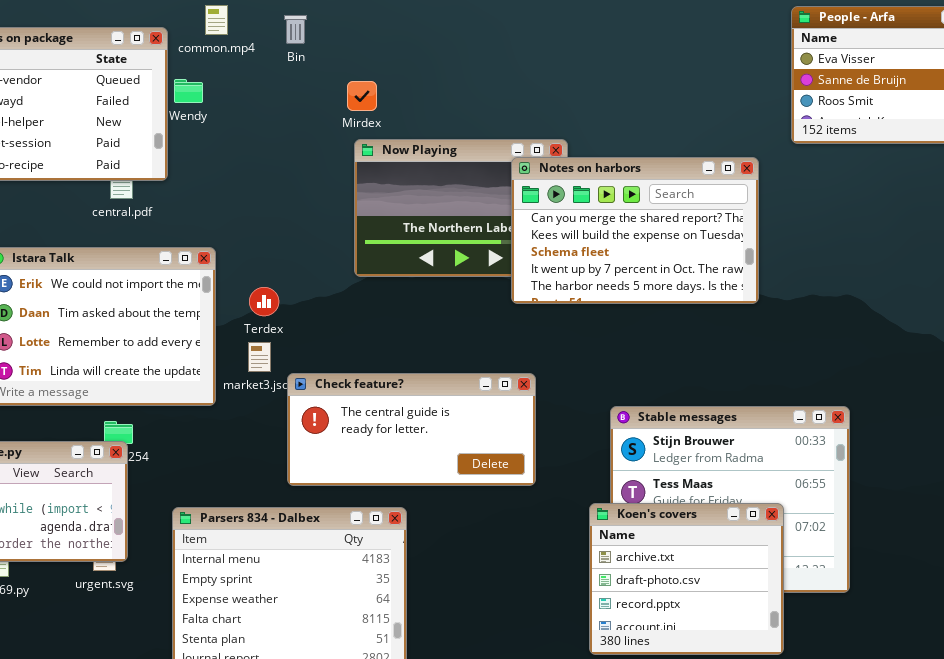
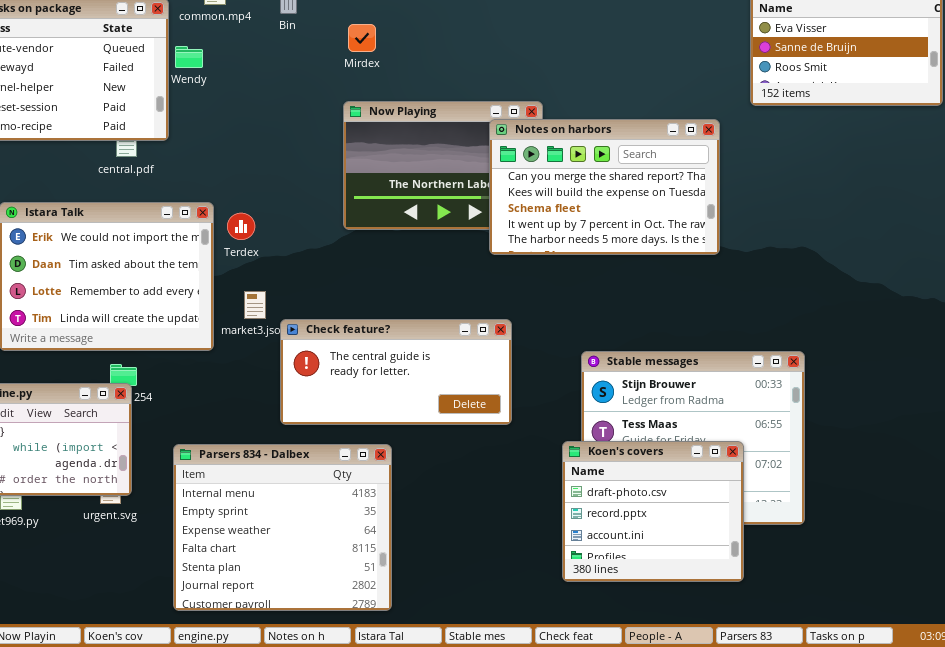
Mirdex: [347,81,377,111] -> [348,24,376,52], moved
Terdex: [249,287,279,316] -> [227,213,255,240], moved
Koen's covers: [589,503,784,655] -> [562,441,744,582], scrolled down 1 row

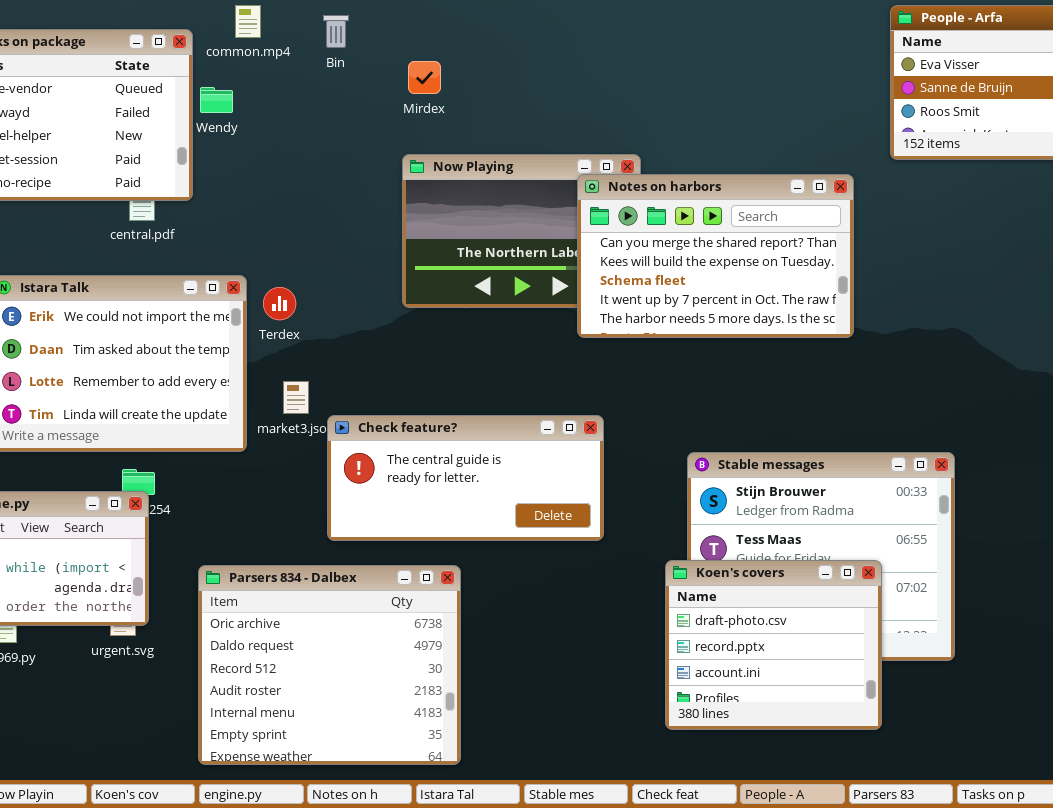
Parsers 834 - Dalbex: [173,444,392,611] -> [198,565,461,765], scrolled up 4 rows

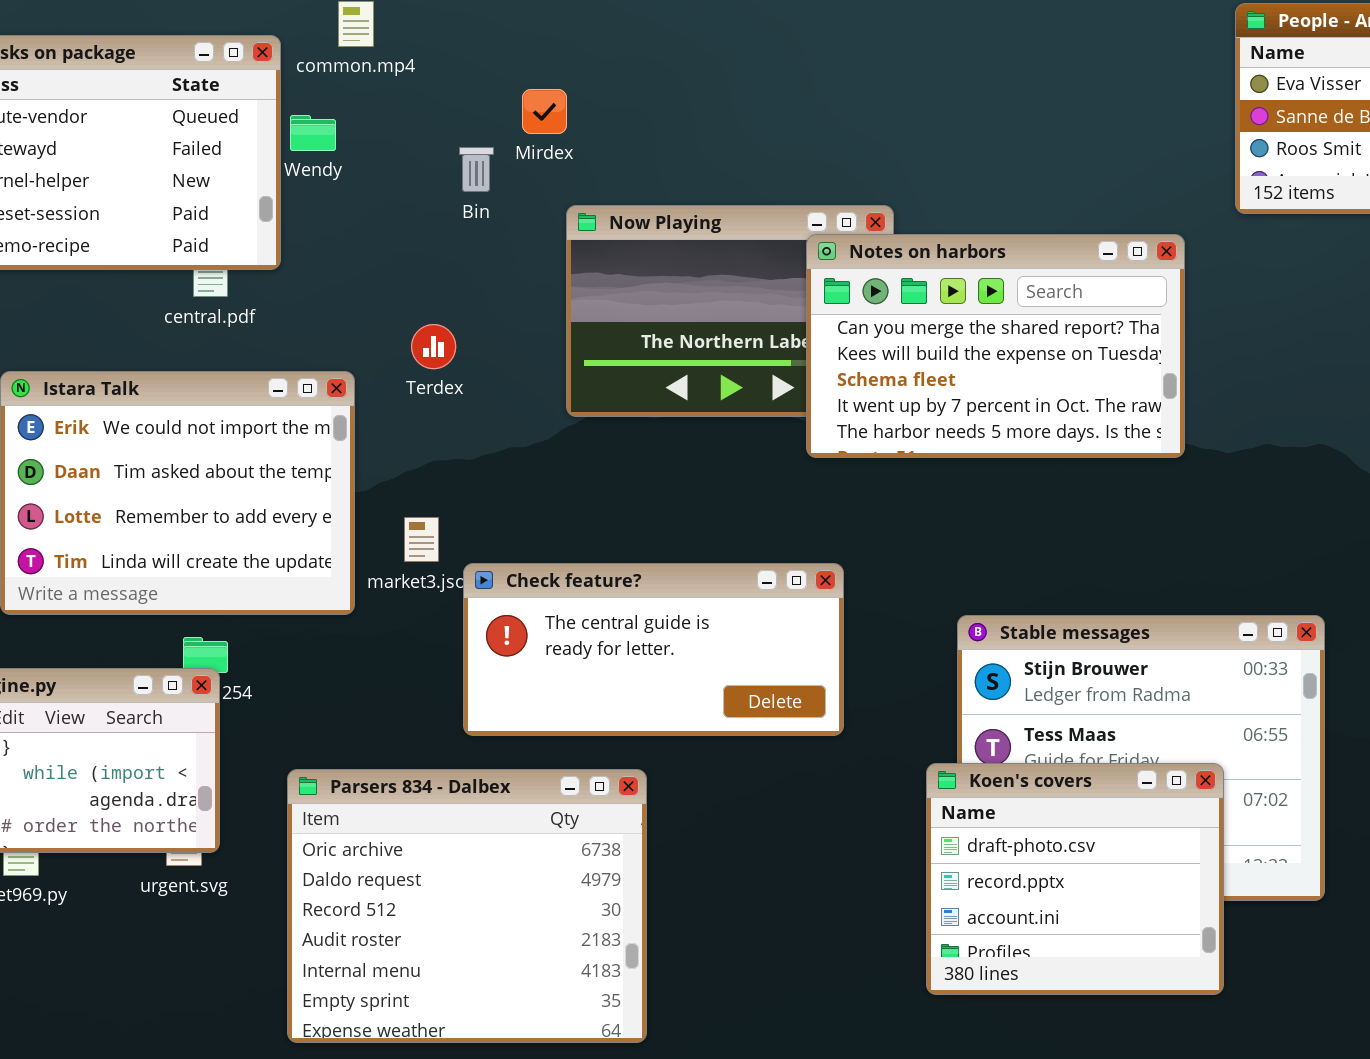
Bin: [323,15,349,48] -> [459,147,494,192], moved
Mirdex: [408,61,441,94] -> [522,89,567,134], moved
Terdex: [263,287,296,320] -> [411,324,456,369], moved

